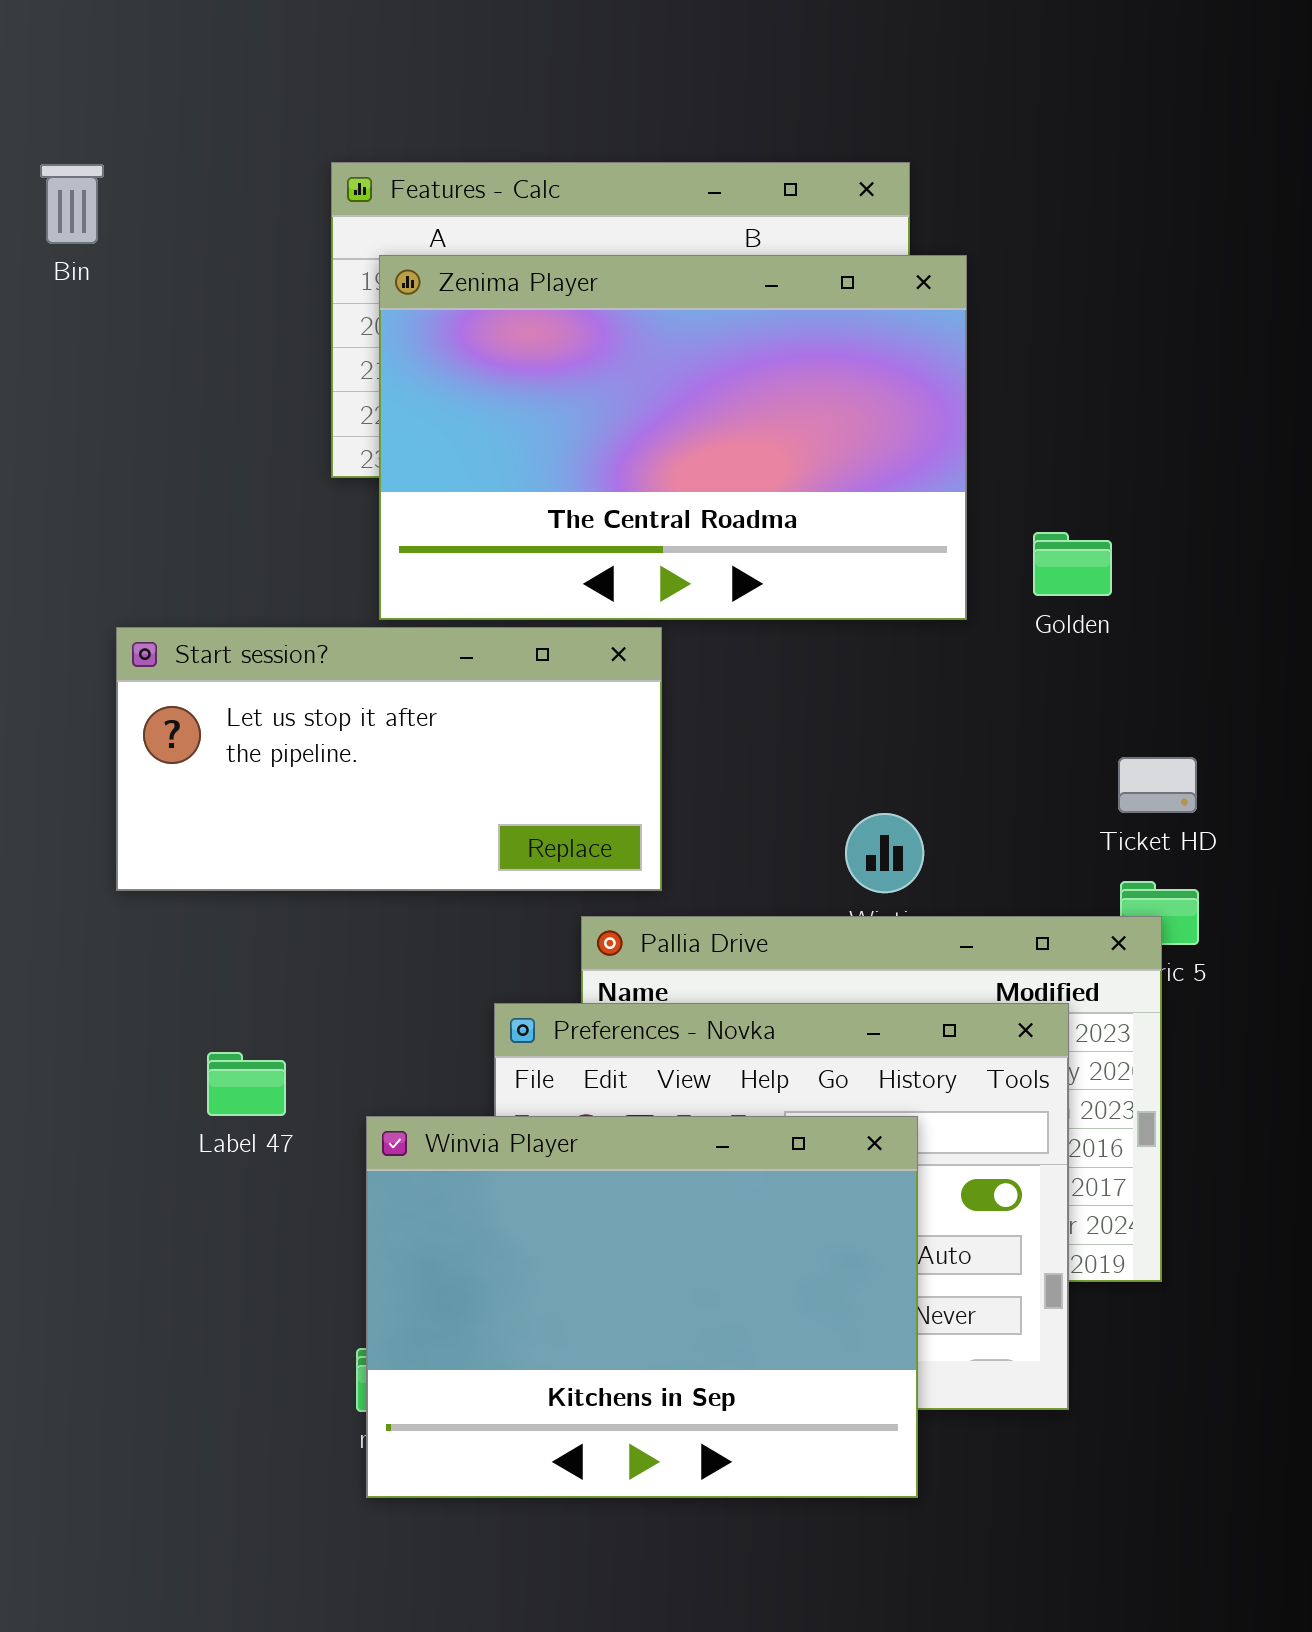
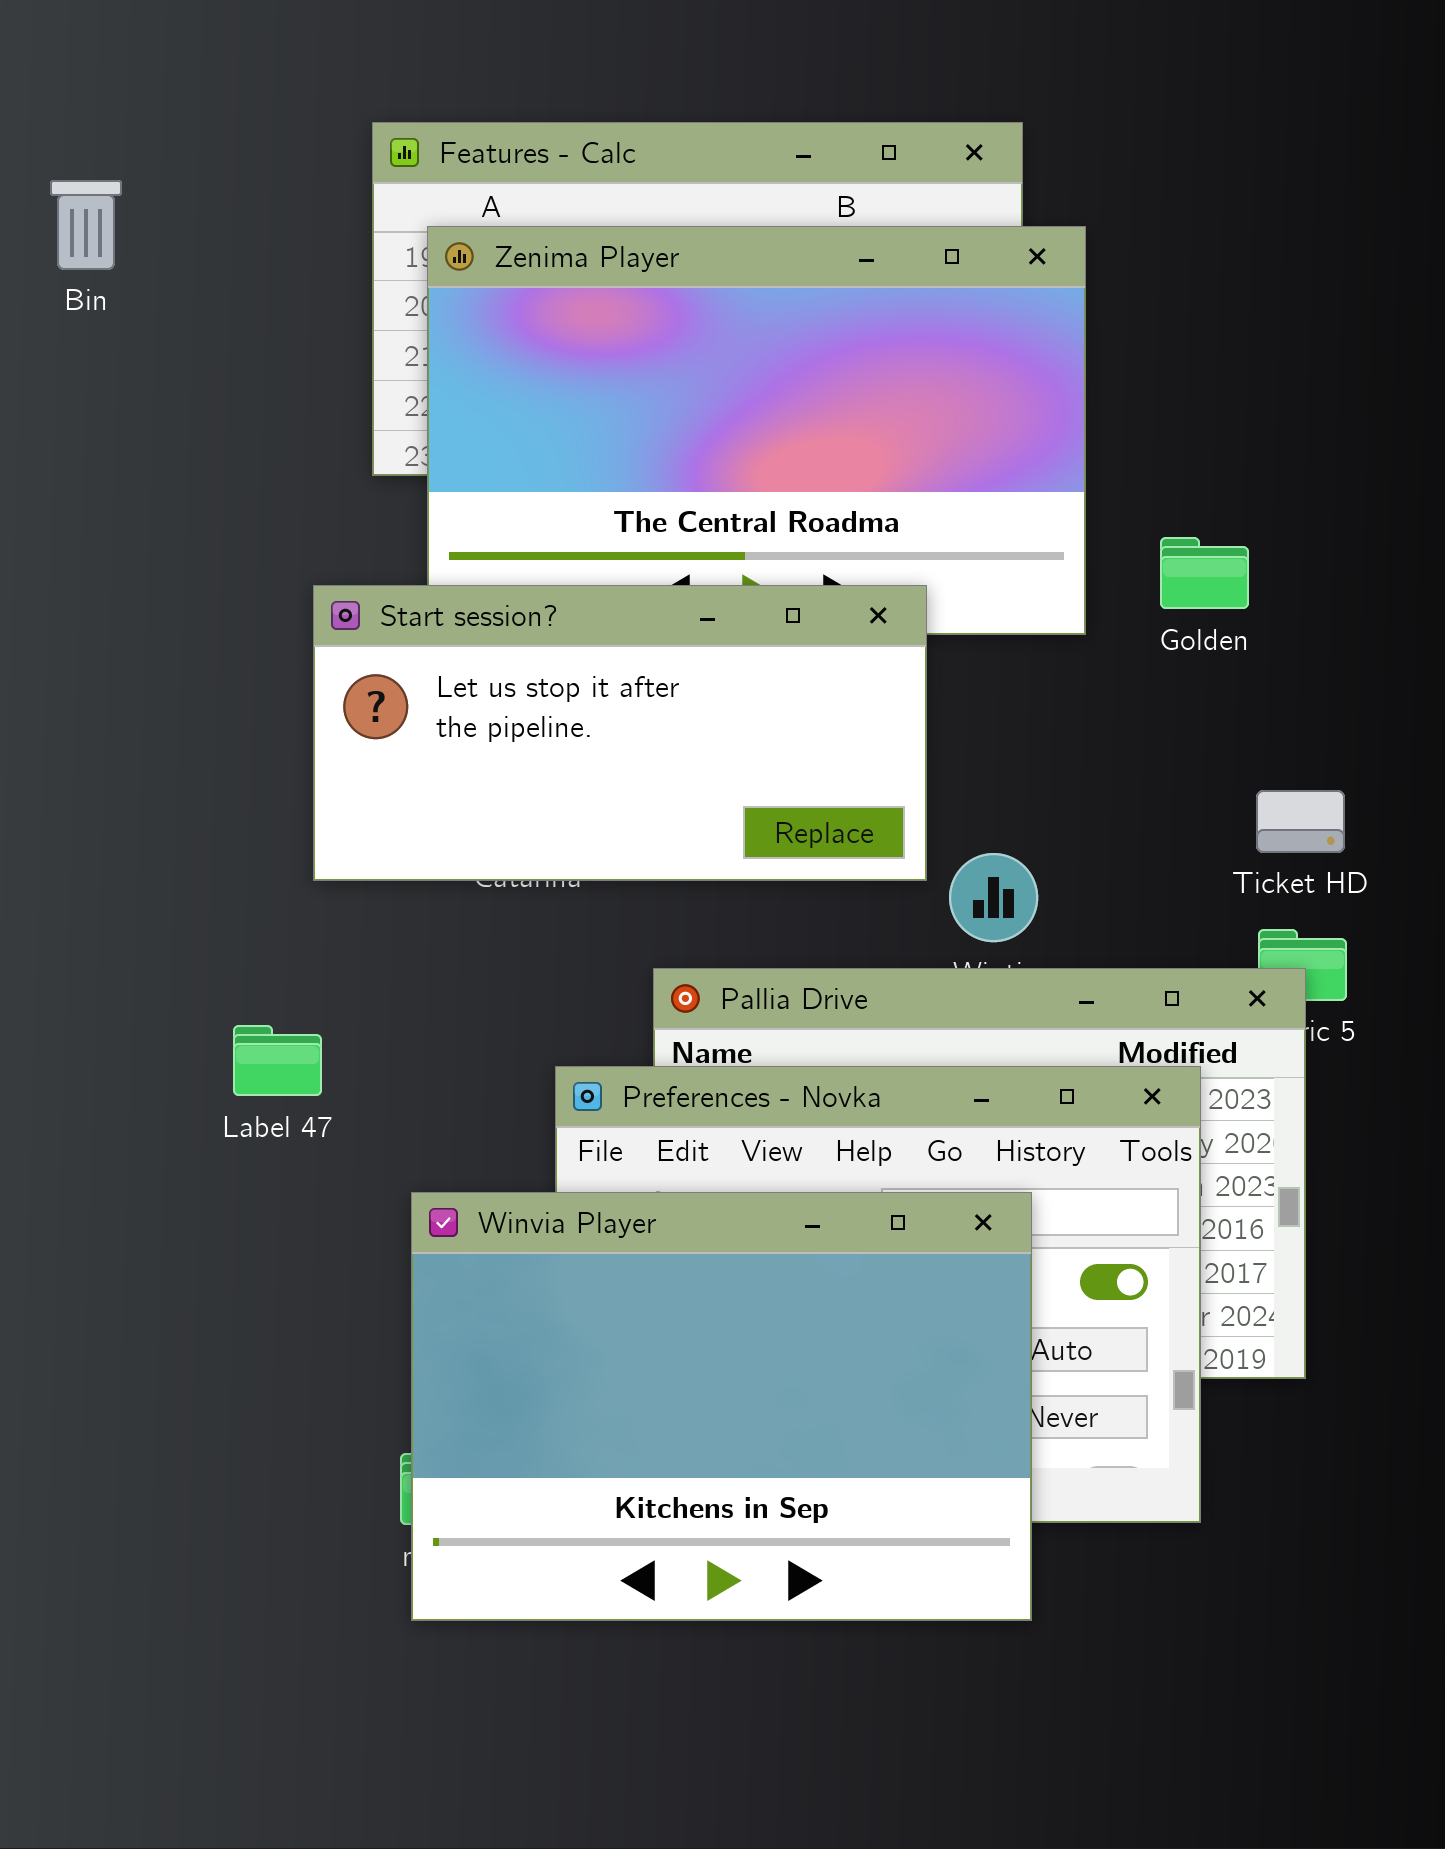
Bin: [40,164,104,244] -> [50,180,122,270], moved
Start session?: [116,627,662,891] -> [313,585,927,881], moved
Label 47: [207,1052,286,1116] -> [233,1025,322,1096], moved

